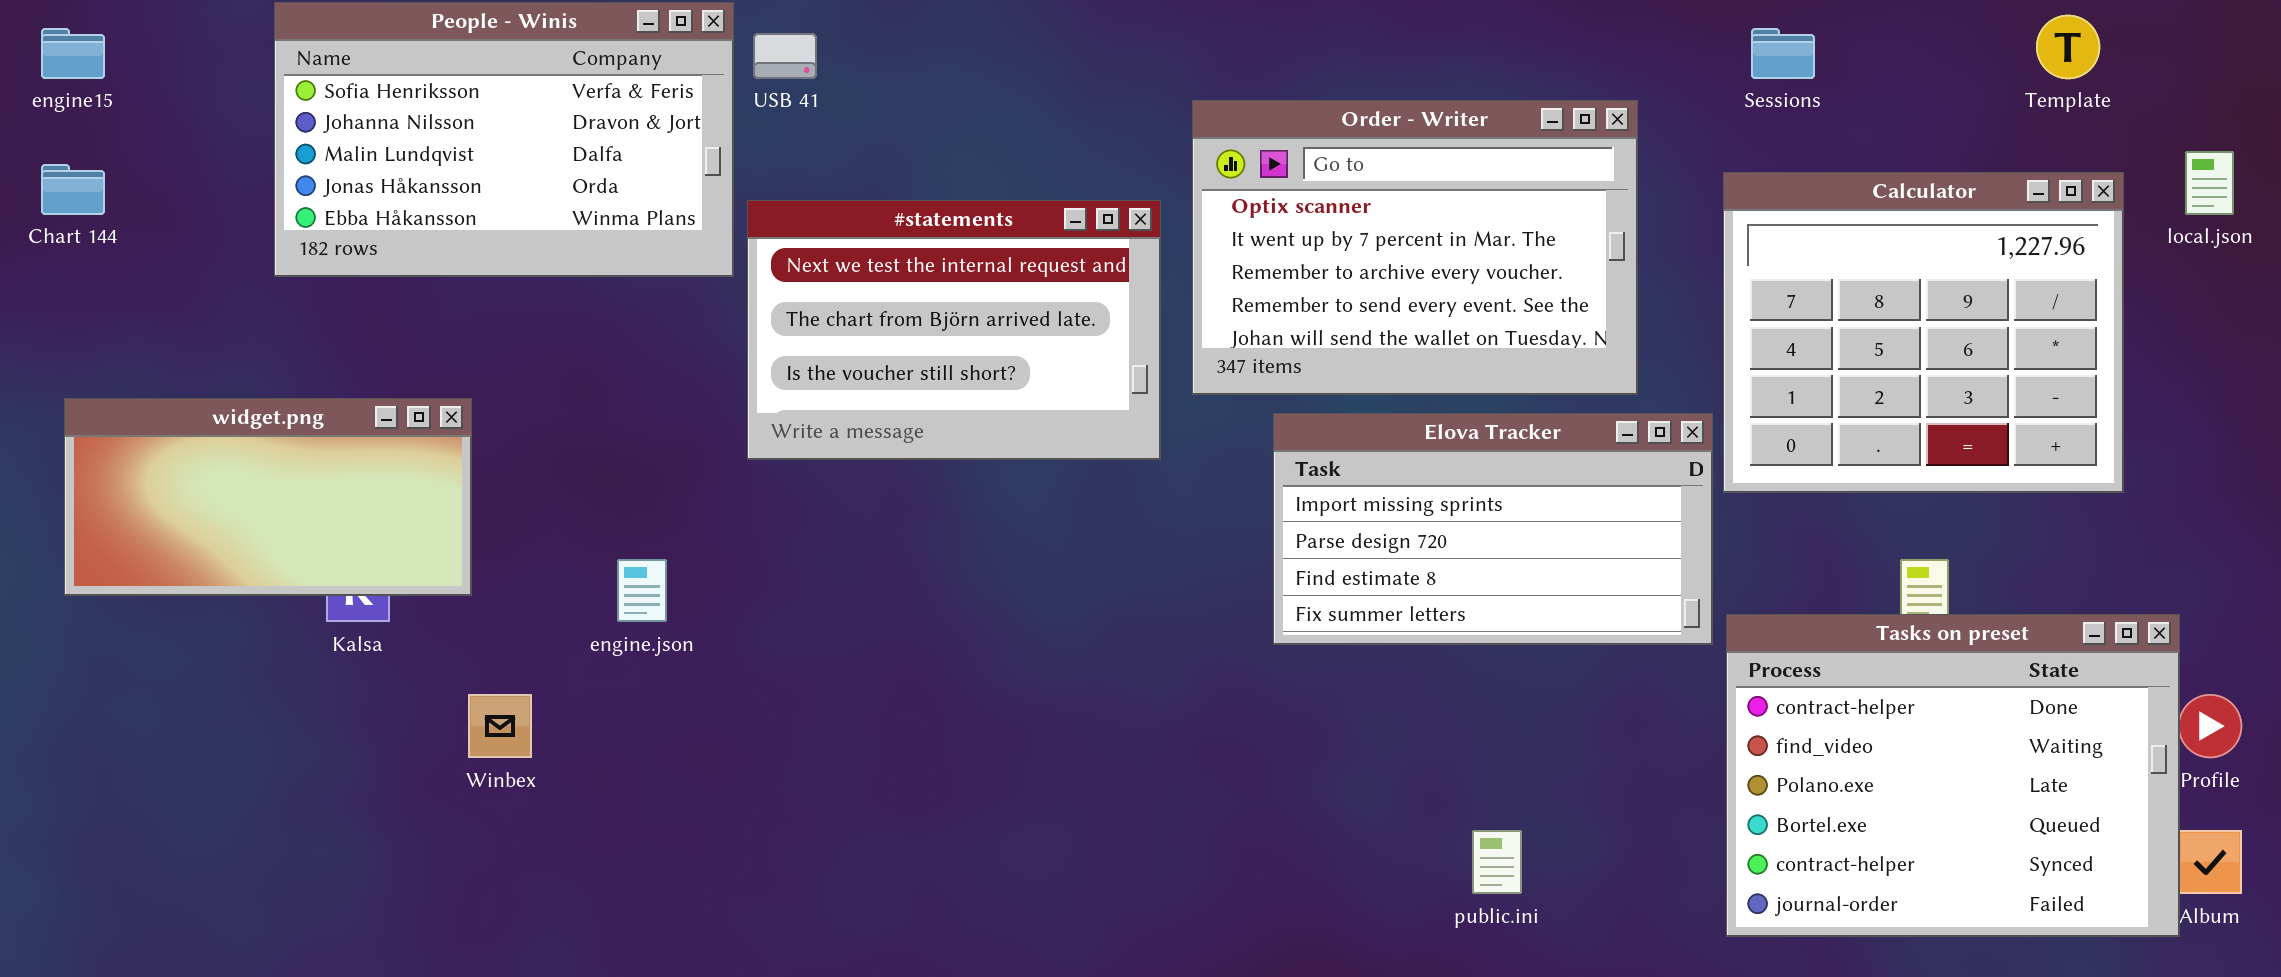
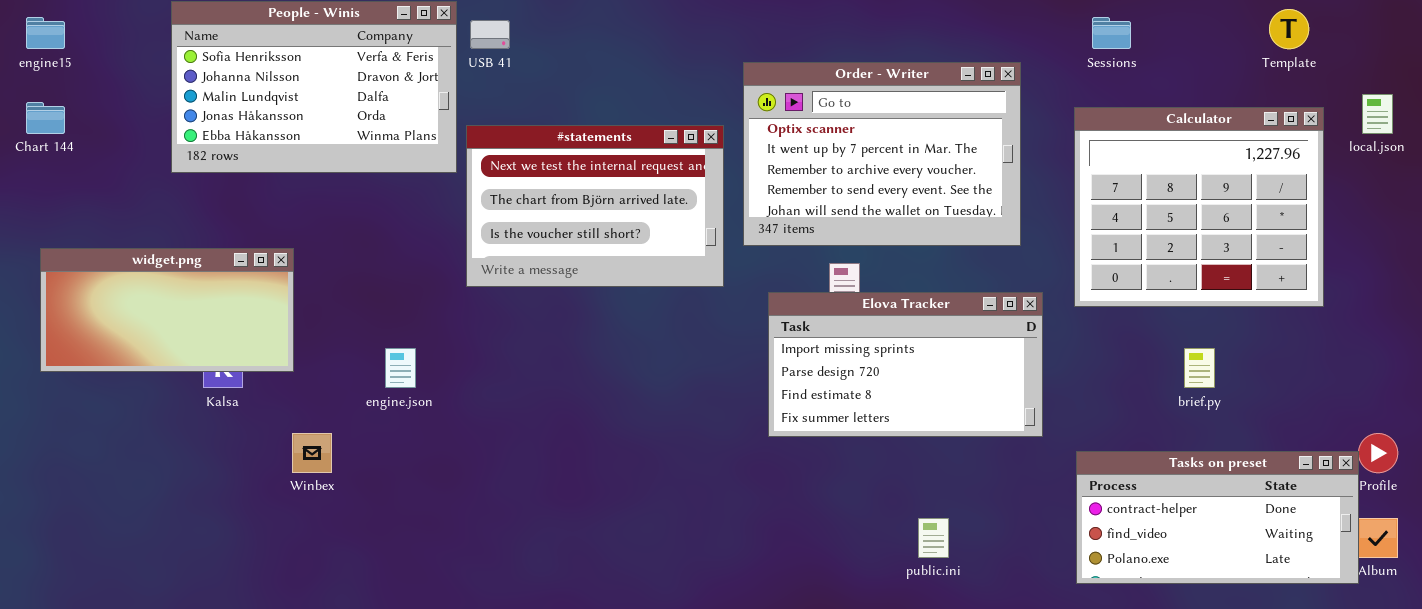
Elova Tracker: [1273,413,1713,645] -> [768,292,1043,437], moved
Tasks on preset: [1726,614,2180,937] -> [1076,451,1359,584], resized

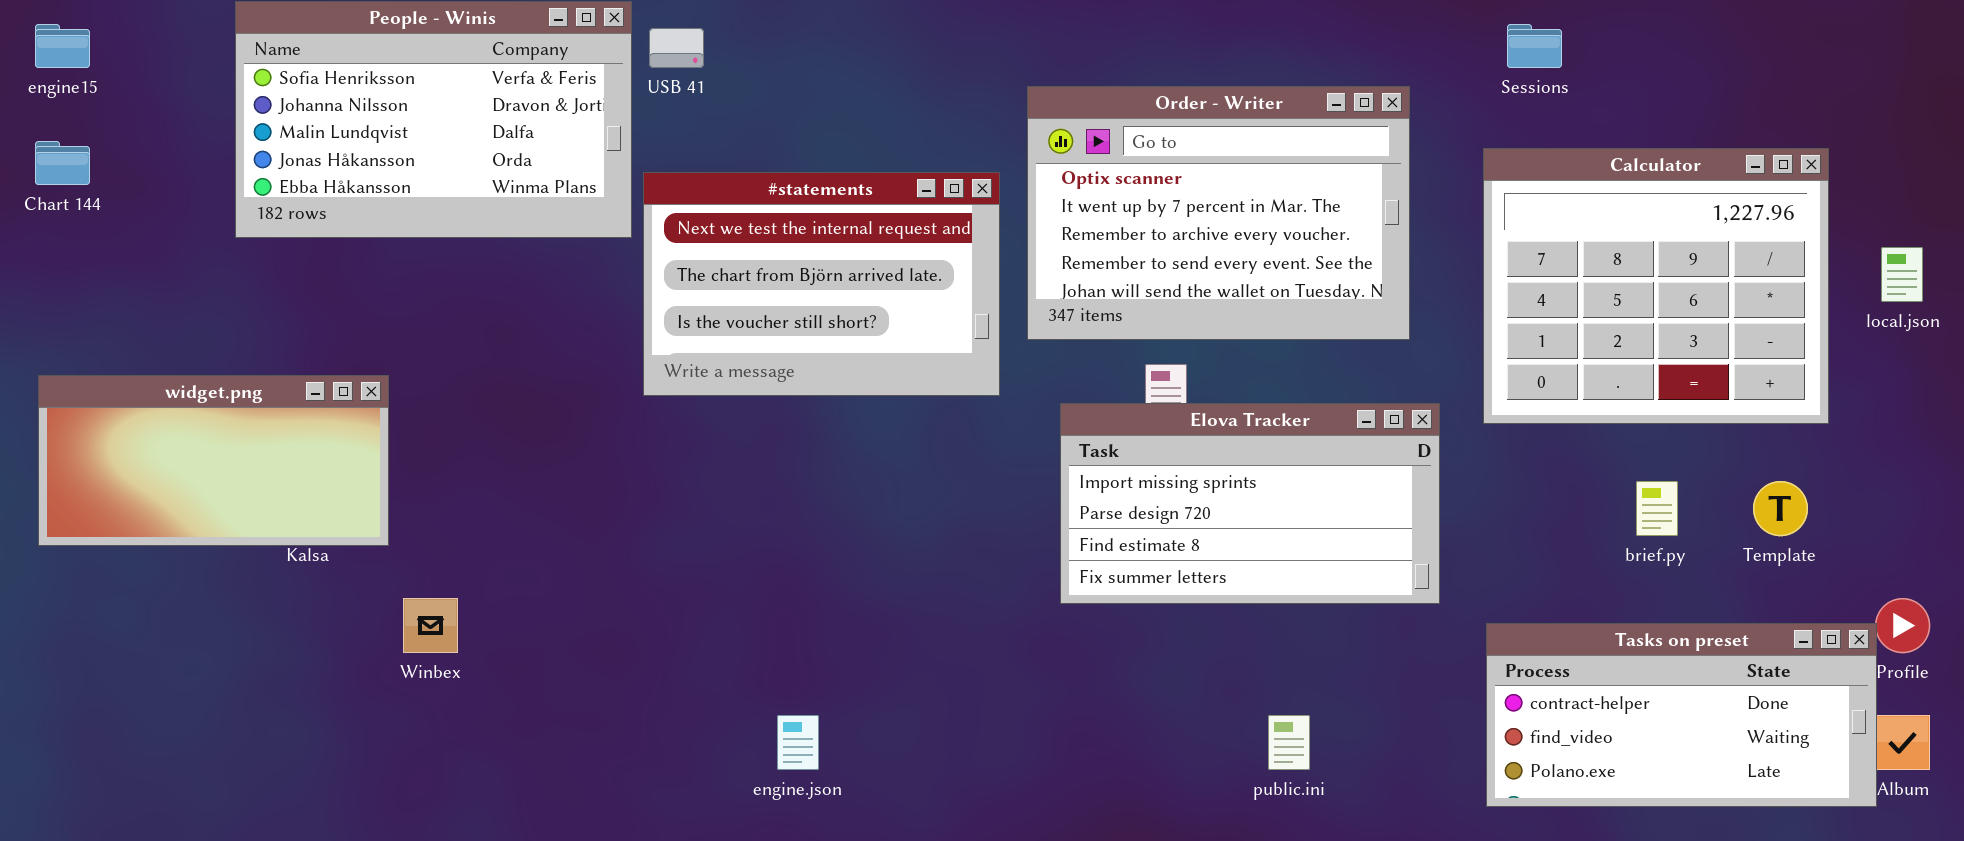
Template: [1269,9,1309,49] -> [1753,481,1808,536], moved
local.json: [1362,94,1393,134] -> [1881,247,1923,302], moved
widget.png: [40,248,294,372] -> [38,375,389,546], moved
engine.json: [385,348,416,388] -> [777,715,819,770], moved

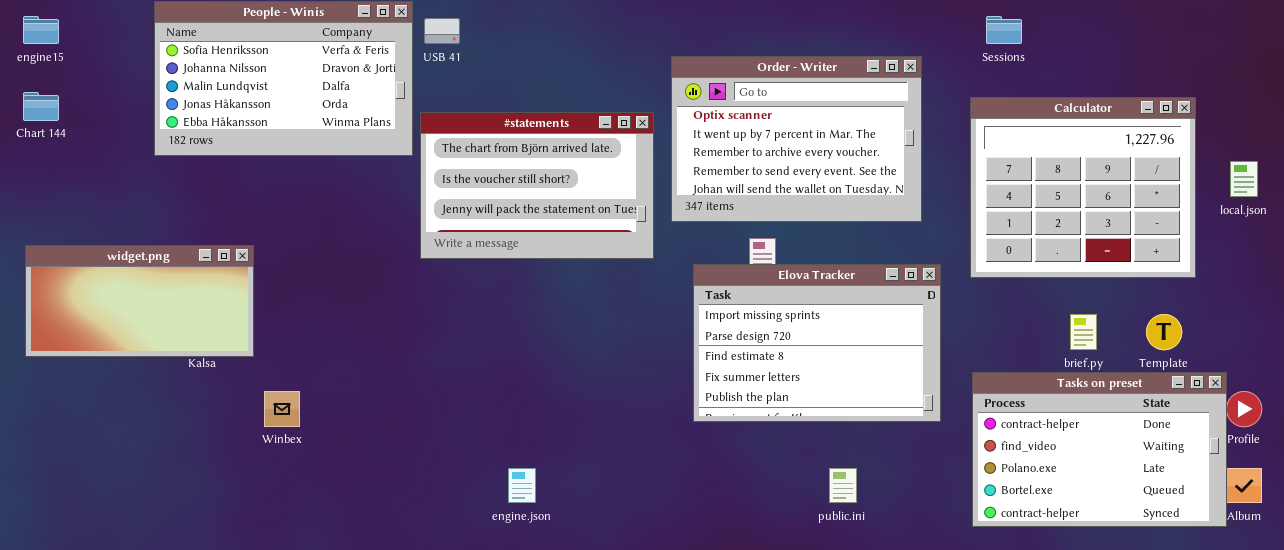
#statements: [643,172,1000,396] -> [420,112,654,259], scrolled down 1 row
Elova Tracker: [1060,403,1440,604] -> [693,264,941,422], resized
Tasks on preset: [1486,623,1877,807] -> [972,372,1227,527], resized

